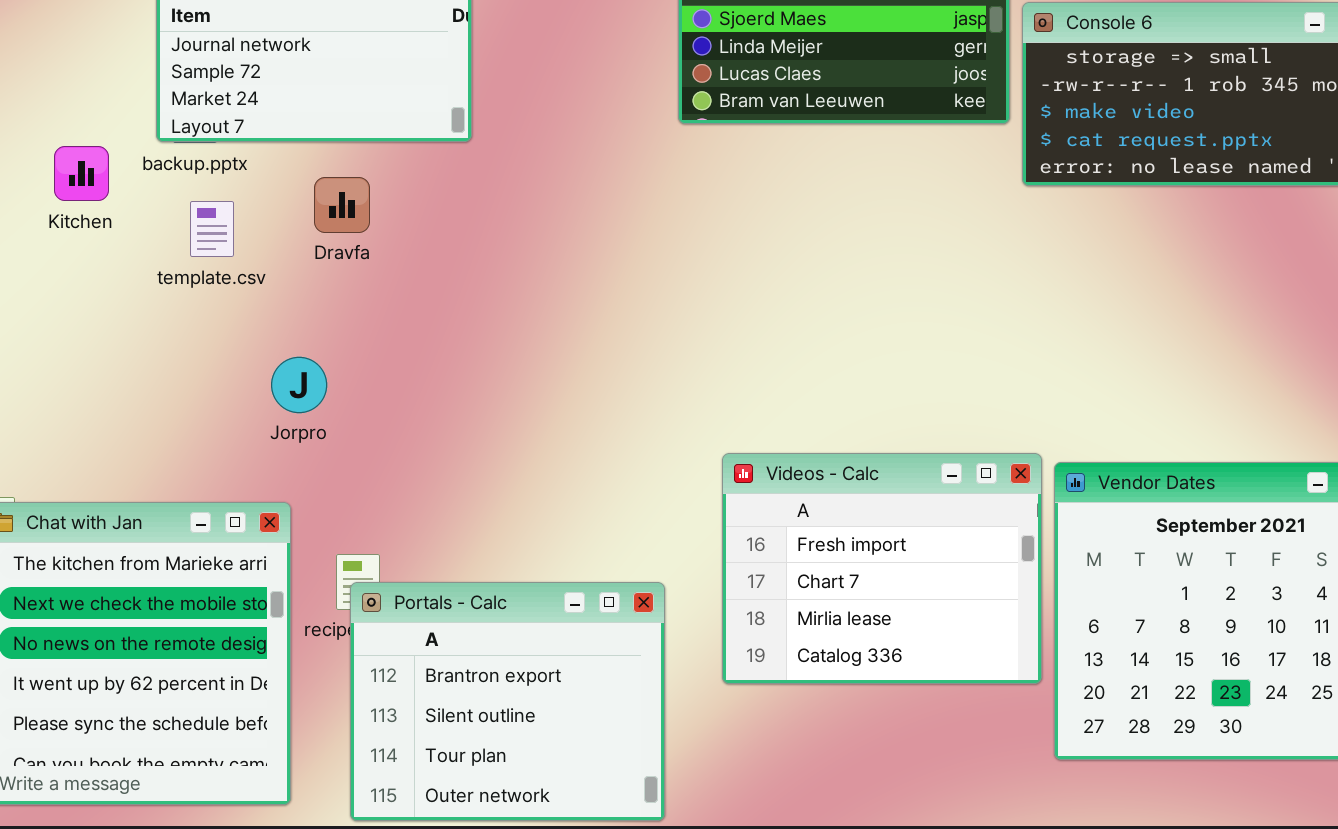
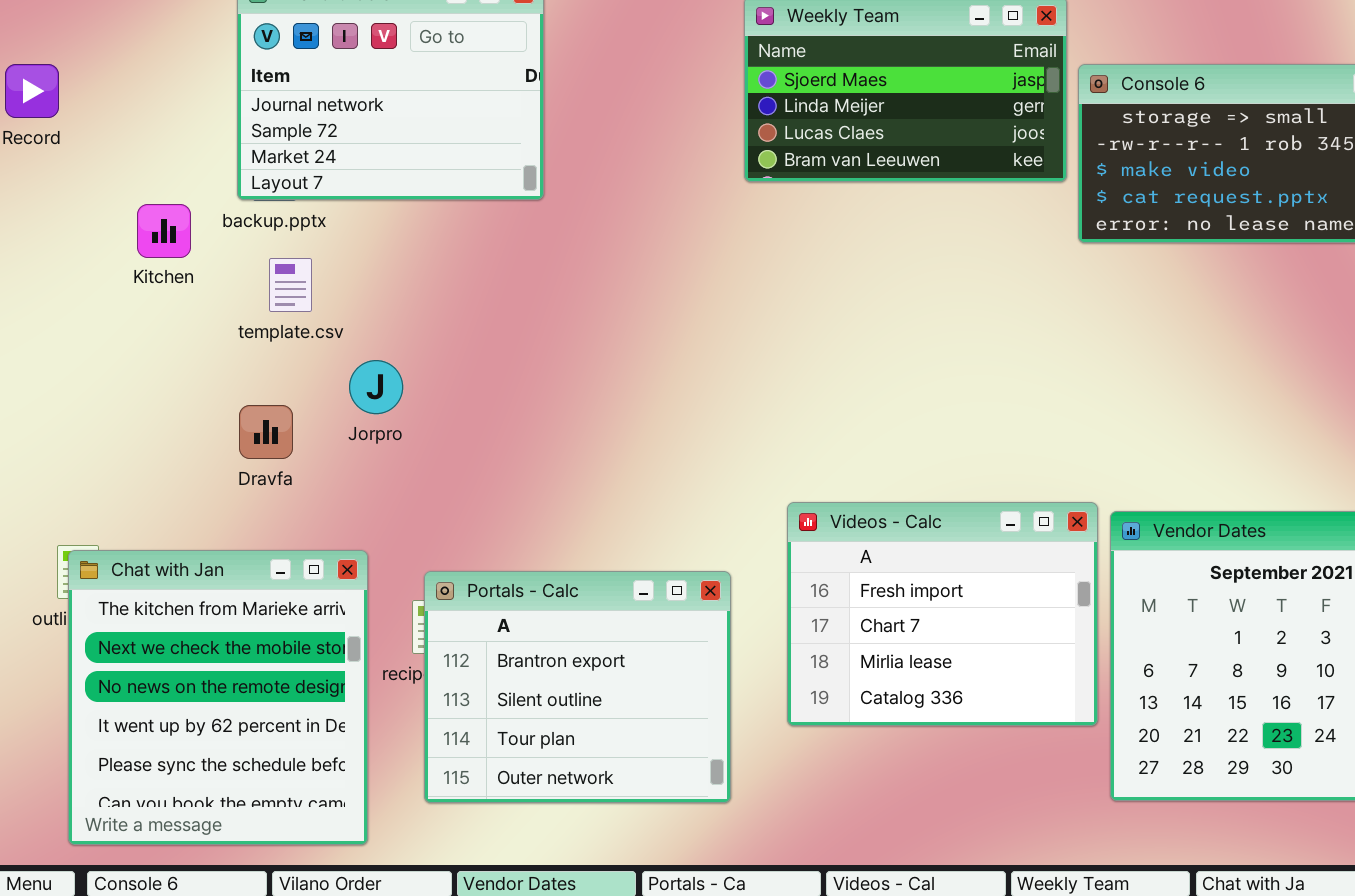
Dravfa: [314,177,370,233] -> [239,405,293,459], moved
Jorpro: [271,357,327,413] -> [349,360,403,414], moved
Portals - Calc: [350,582,665,821] -> [424,571,731,803], moved

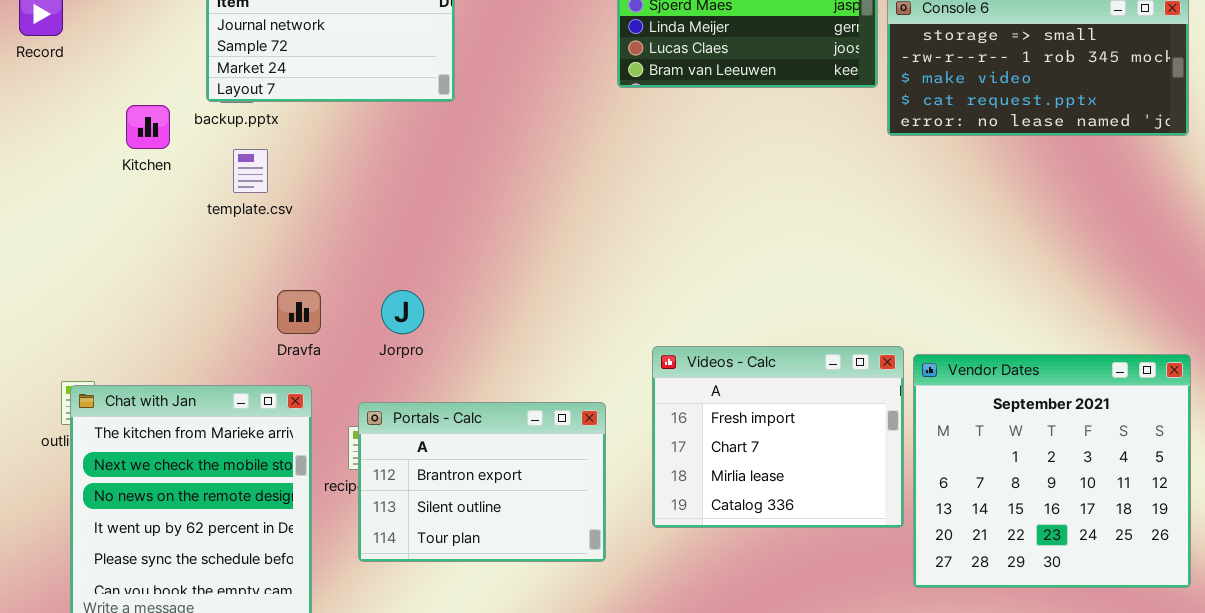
Jorpro: [349,360,403,414] -> [381,290,424,334], moved
Dravfa: [239,405,293,459] -> [277,290,321,334], moved
Portals - Calc: [424,571,731,803] -> [358,402,606,562], resized

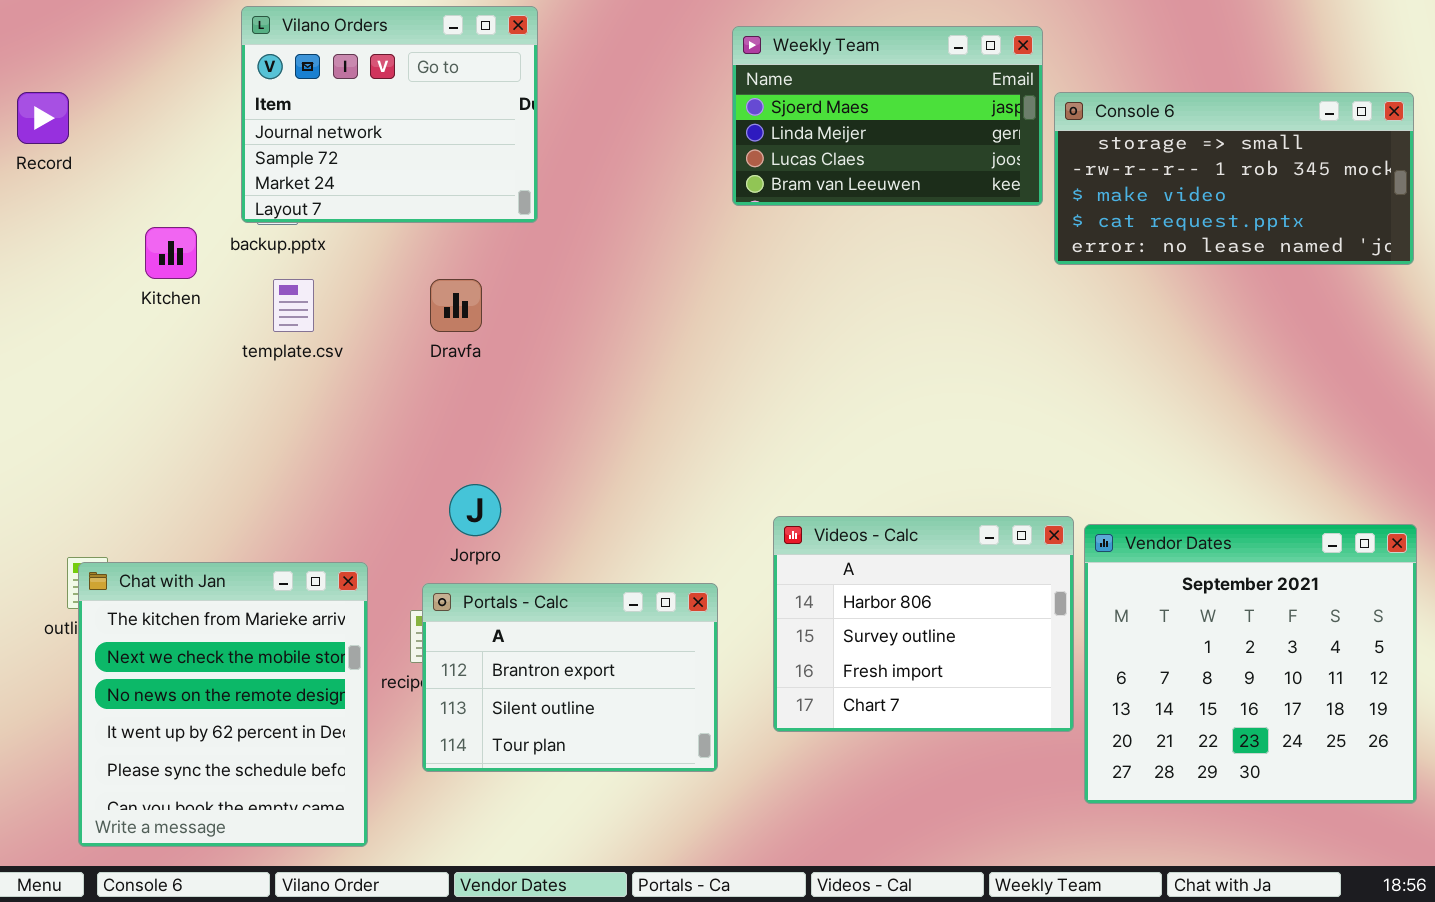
Dravfa: [277,290,321,334] -> [430,279,482,332], moved
Jorpro: [381,290,424,334] -> [449,484,501,536], moved
Videos - Calc: [652,346,904,528] -> [773,516,1074,732], scrolled up 2 rows

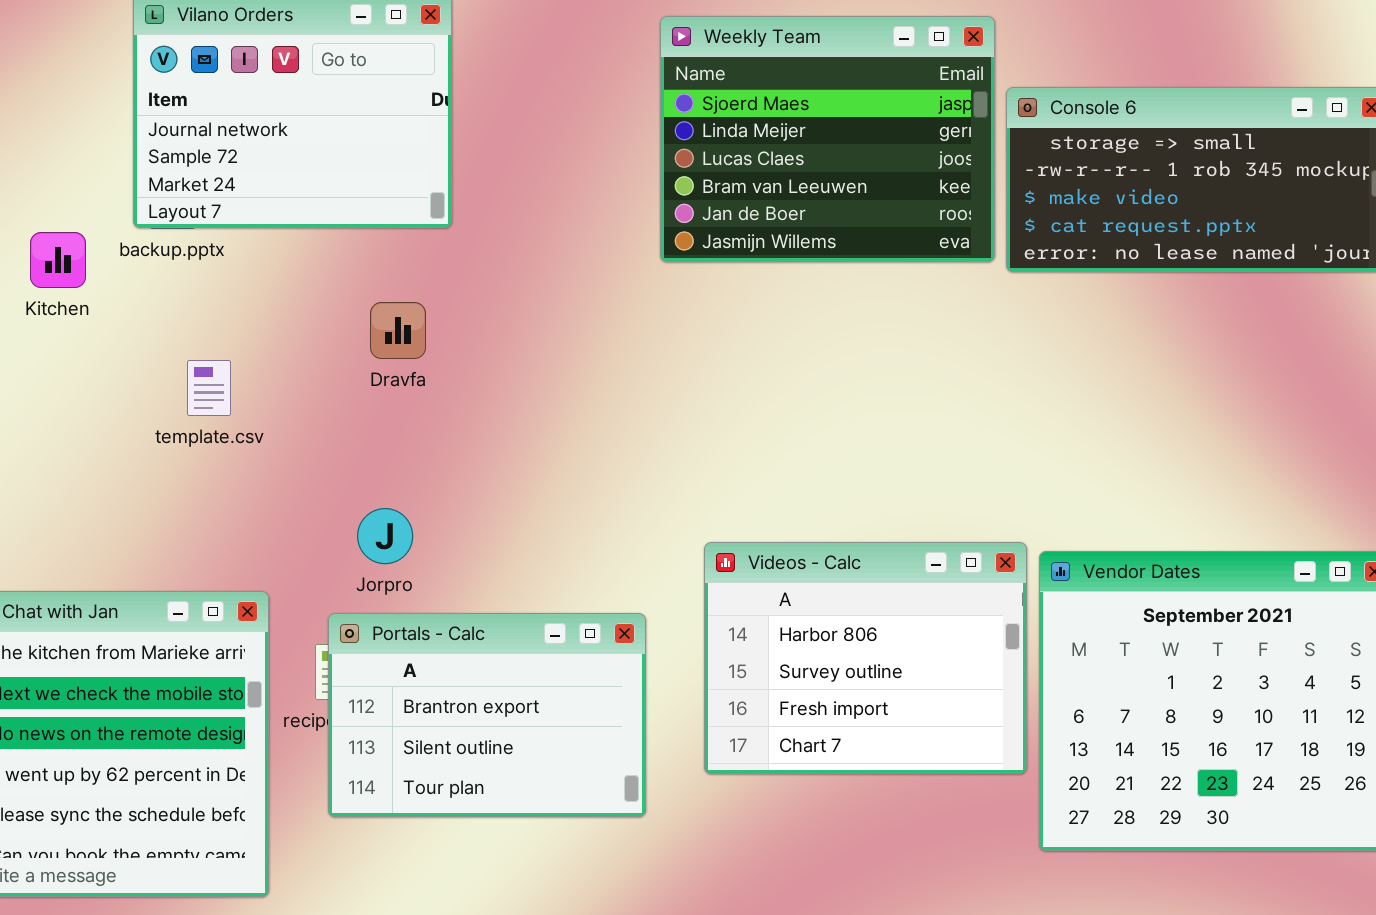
Weekly Team: [732,26,1043,206] -> [660,16,995,262], resized
template.csv: [273,279,314,332] -> [187,360,231,416], moved
Dravfa: [430,279,482,332] -> [370,302,426,359], moved

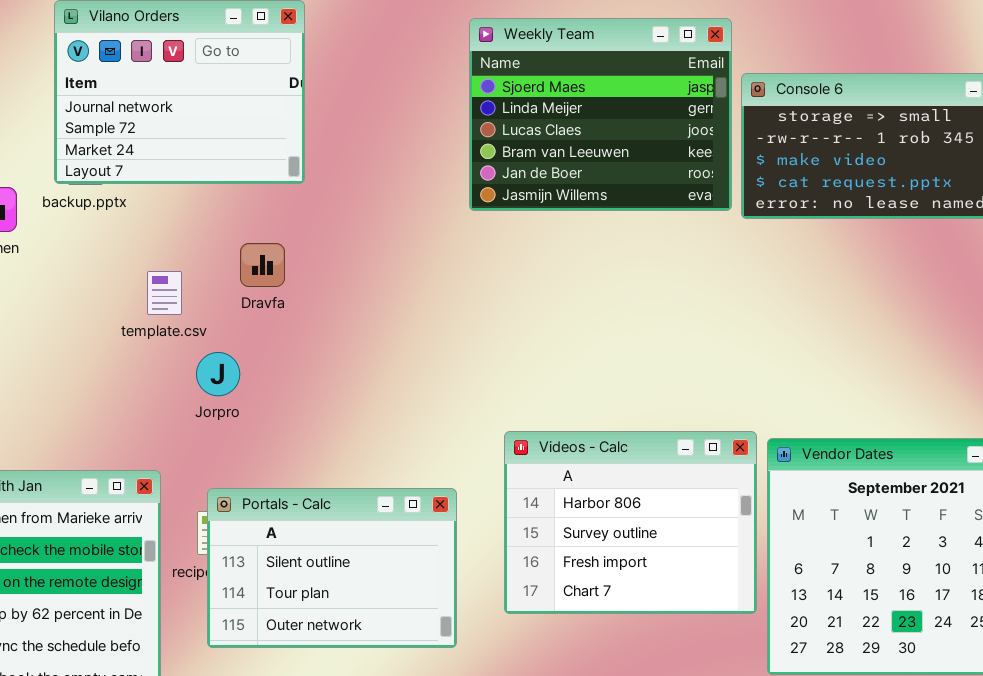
template.csv: [187,360,231,416] -> [147,271,182,315], moved
Jorpro: [357,508,413,564] -> [196,352,240,396], moved
Portals - Calc: [328,613,646,817] -> [207,488,457,648], scrolled down 1 row

